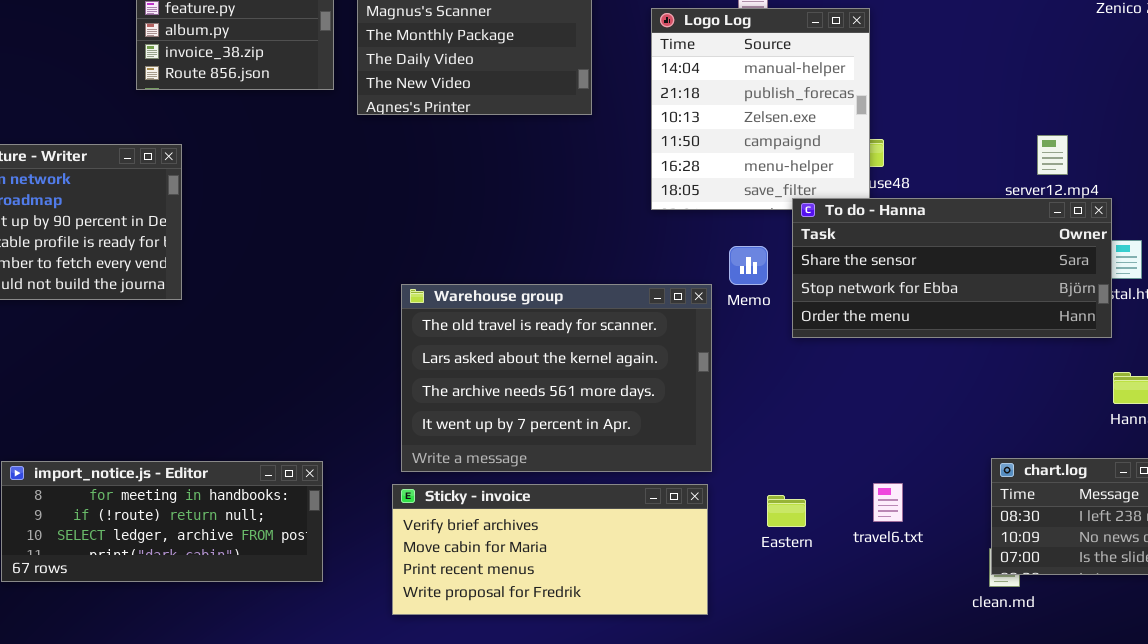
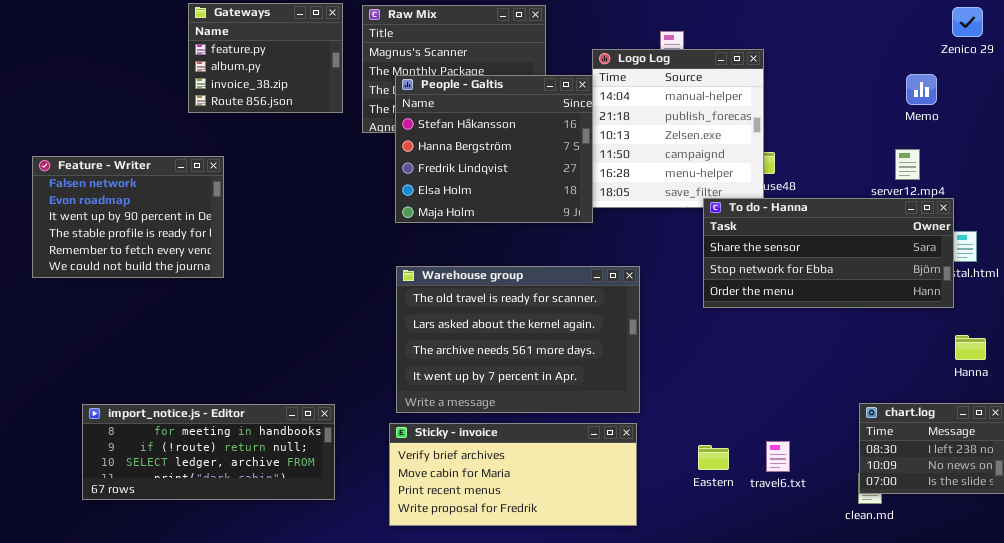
People - Galtis: none -> [395,75,593,223], opened
Memo: [729,246,768,285] -> [906,74,937,105], moved
travel6.txt: [873,483,903,522] -> [766,441,790,472], moved
Eastern: [767,495,806,527] -> [698,445,729,470], moved

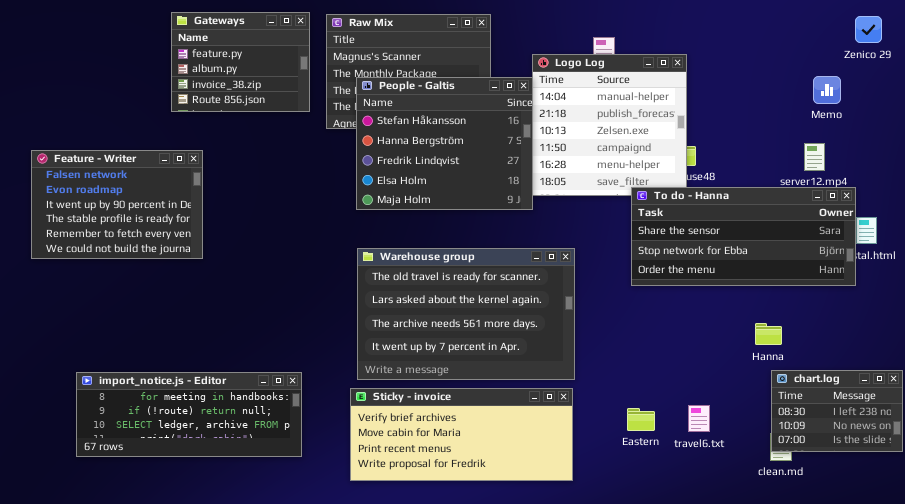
Hanna: [955,335,986,360] -> [755,323,782,345], moved

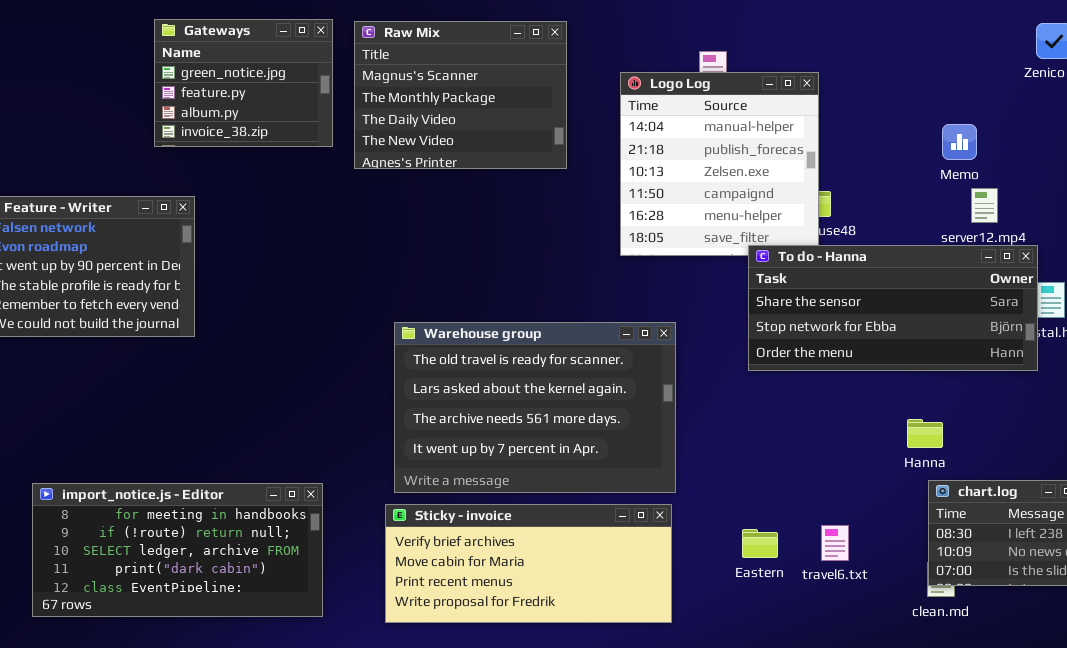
Gateways: [171,12,310,112] -> [154,19,333,147], scrolled up 1 row
Memo: [813,76,841,104] -> [942,124,977,160], moved
People - Galtis: [356,77,533,210] -> none, closed
import_notice.js - Editor: [76,372,302,457] -> [32,483,323,617], resized

